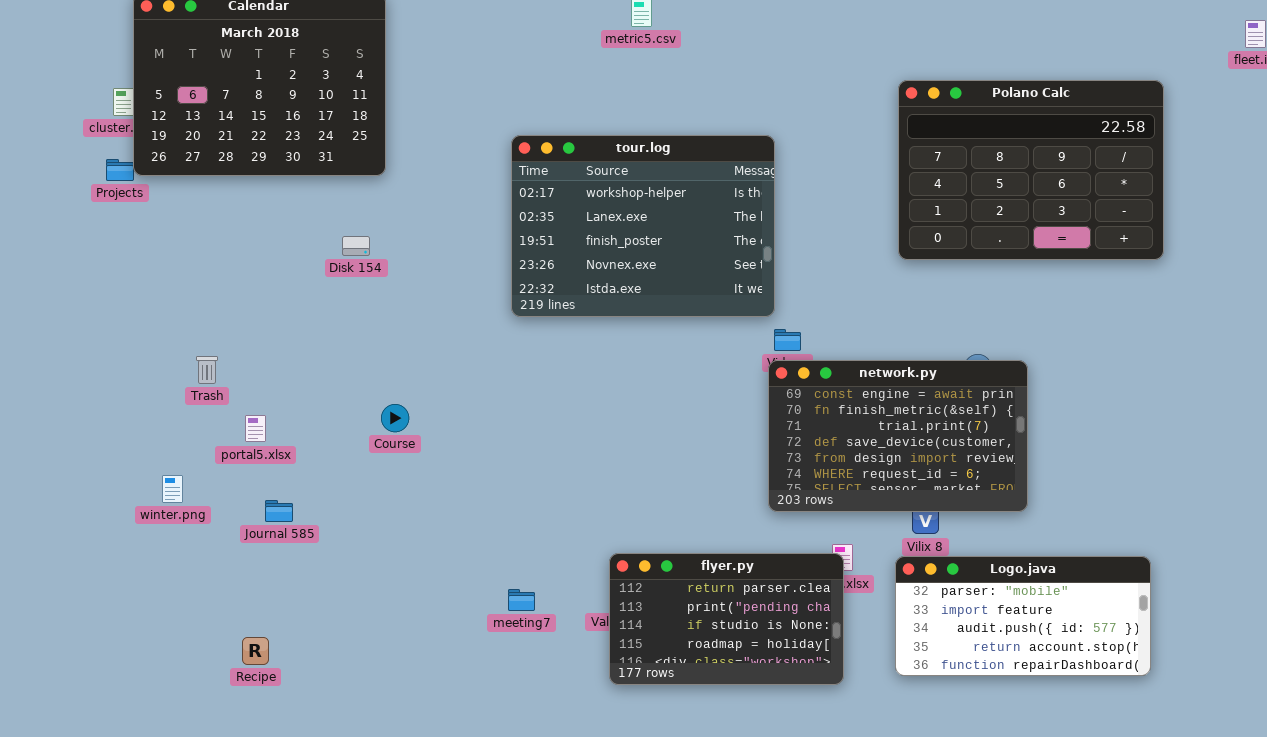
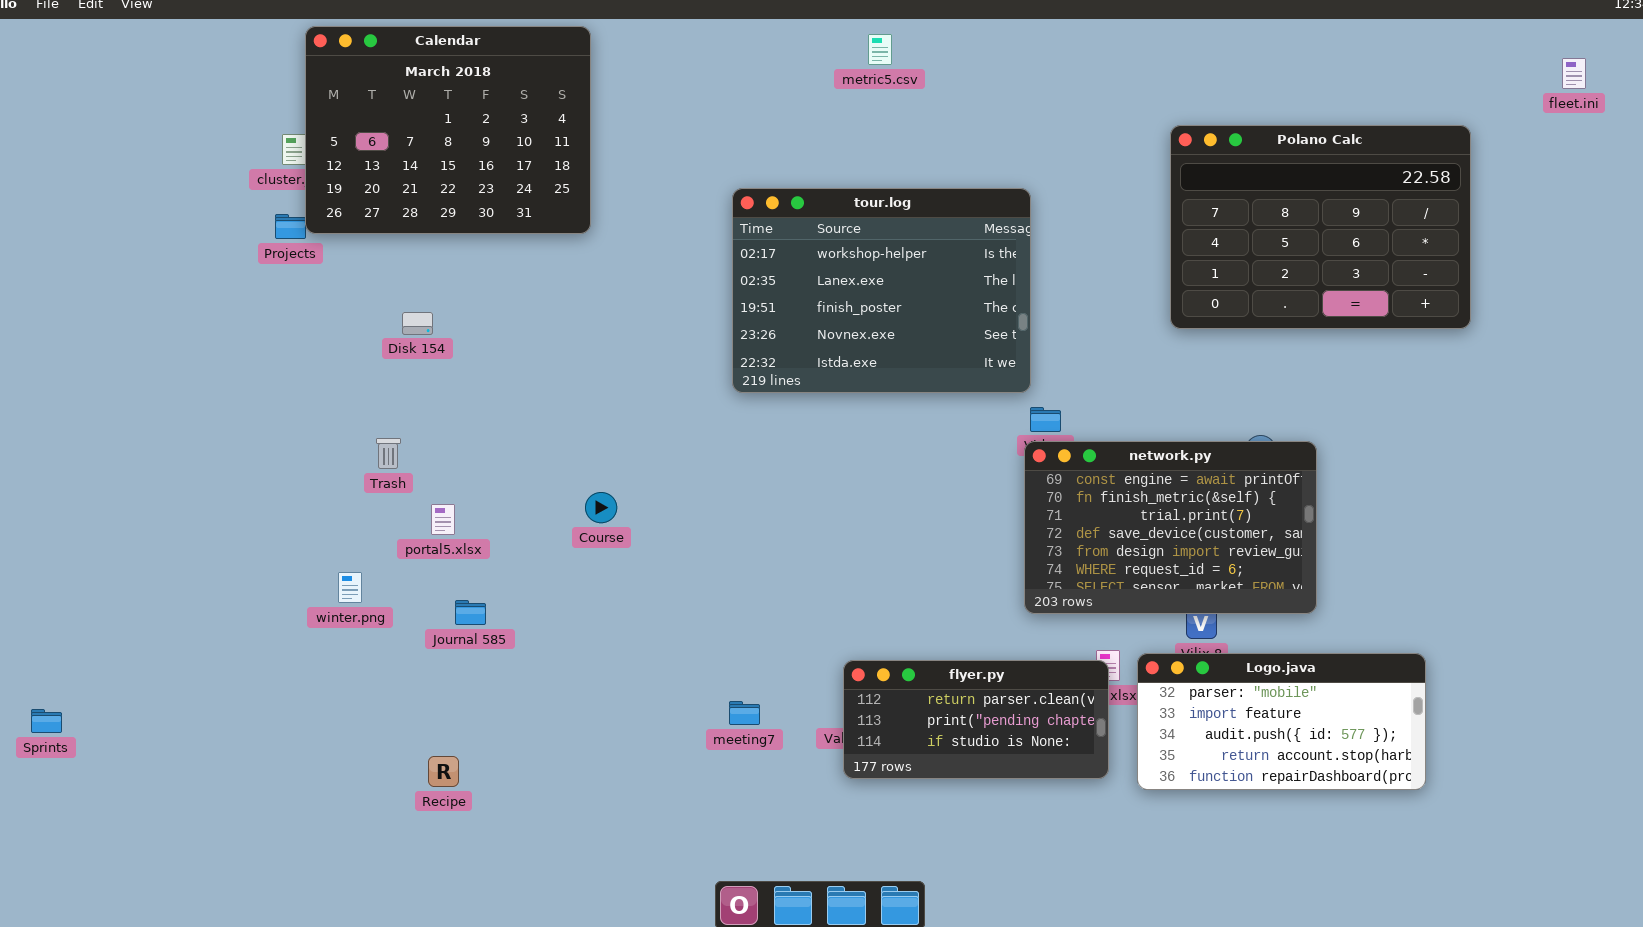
Disk 154: [342,236,370,256] -> [402,312,433,335], moved
flyer.py: [609,553,844,685] -> [843,660,1109,779], resized
Logo.java: [895,556,1151,676] -> [1137,653,1426,790], moved

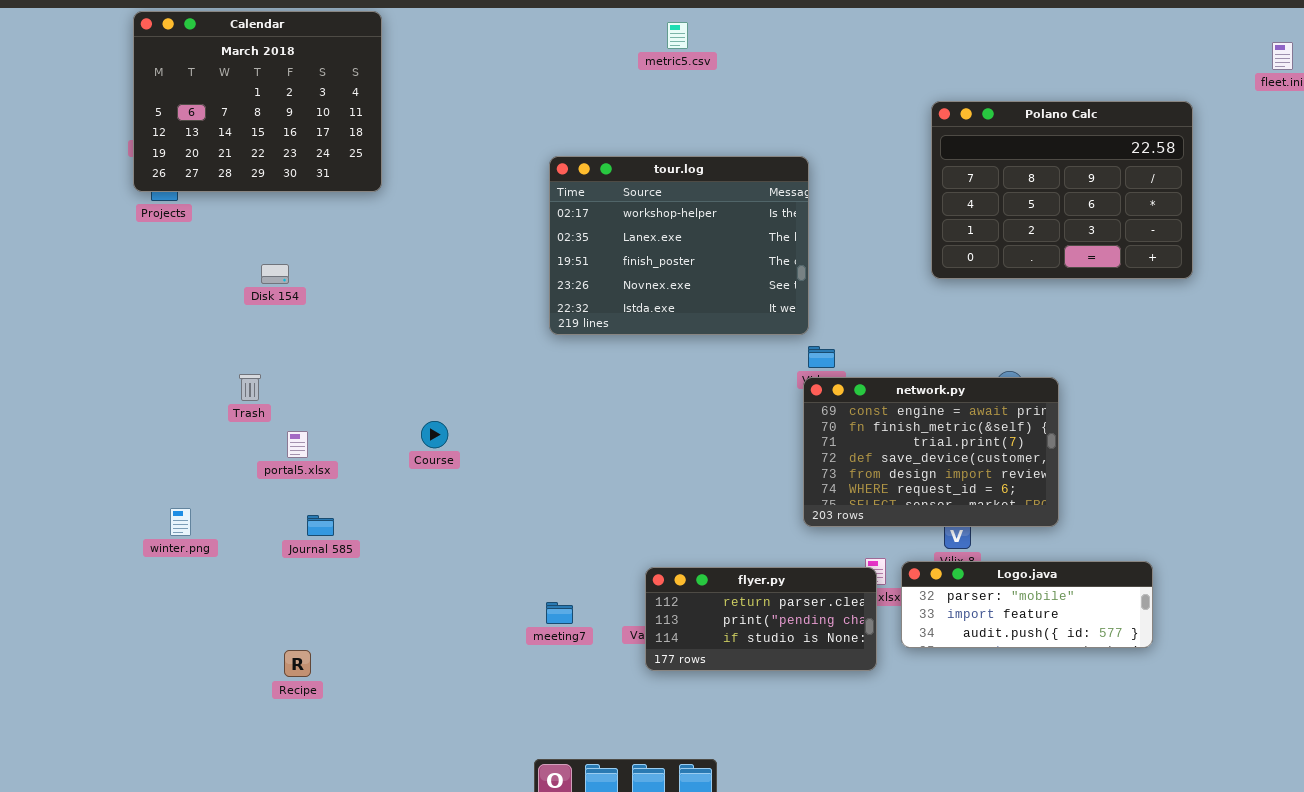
Calendar: [305,26,591,234] -> [133,11,382,192], moved
winter.png: [338,572,362,603] -> [170,508,191,536], moved
Logo.java: [1137,653,1426,790] -> [901,561,1153,648], resized

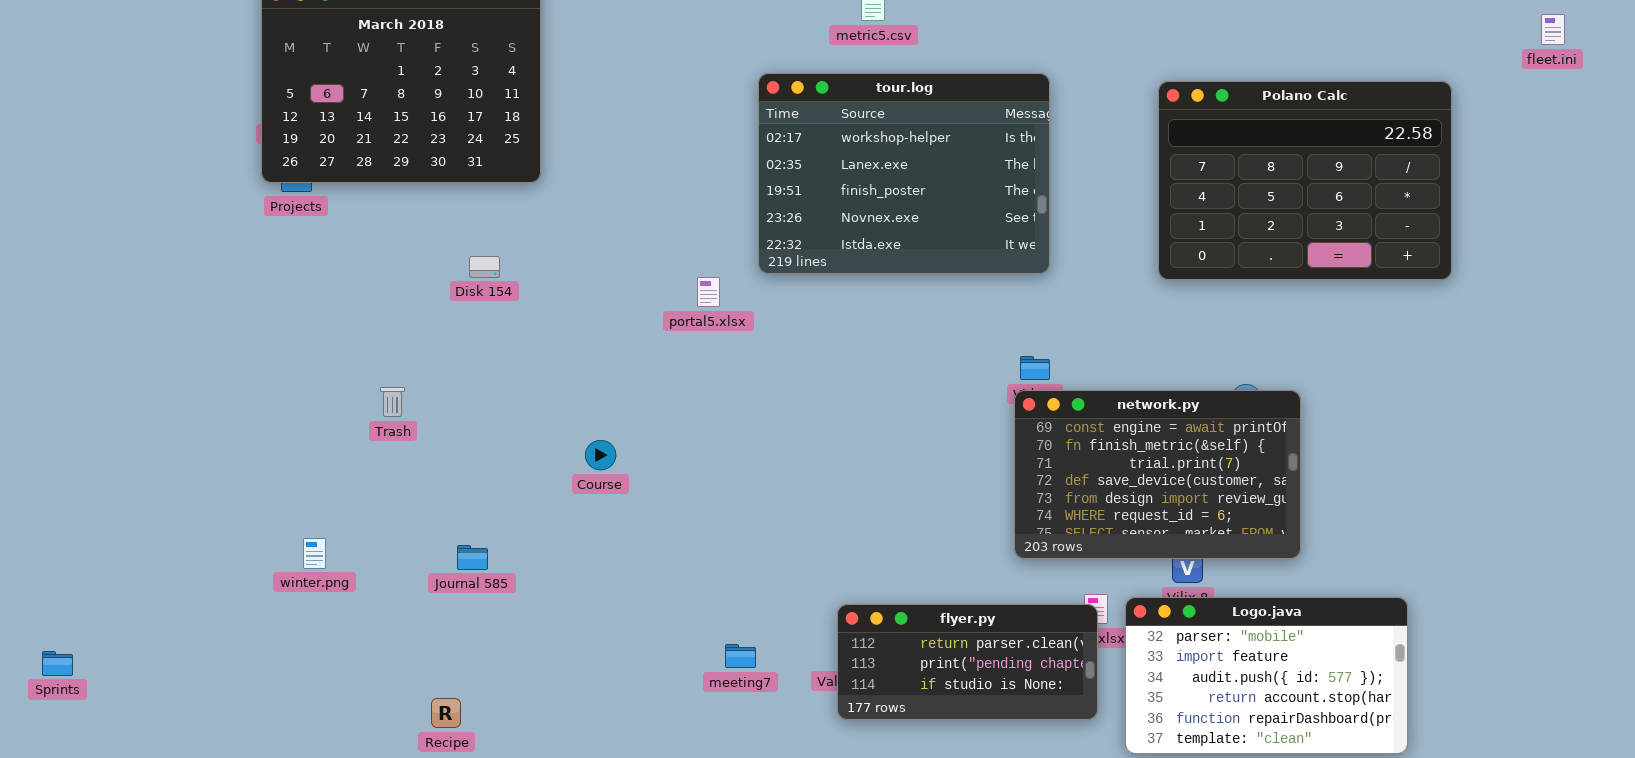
tour.log: [549,156,809,335] -> [758,73,1050,274], moved
Disk 154: [261,264,289,284] -> [469,256,500,278], moved
portal5.xlsx: [287,431,308,458] -> [697,277,720,307], moved
Logo.java: [901,561,1153,648] -> [1125,597,1408,754], resized

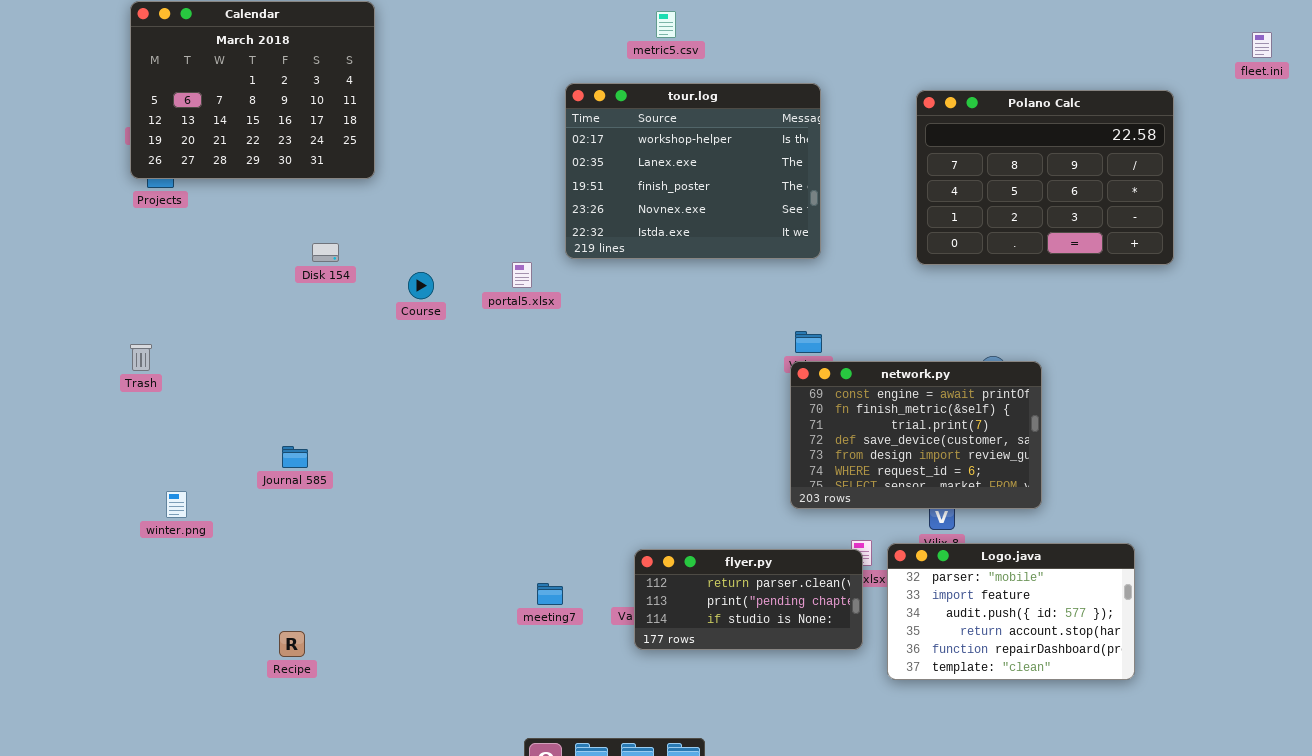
Trash: [380,387,405,417] -> [130,344,152,371], moved
Course: [585,440,616,470] -> [408,272,434,299], moved
Journal 585: [457,545,488,570] -> [282,446,308,468], moved

